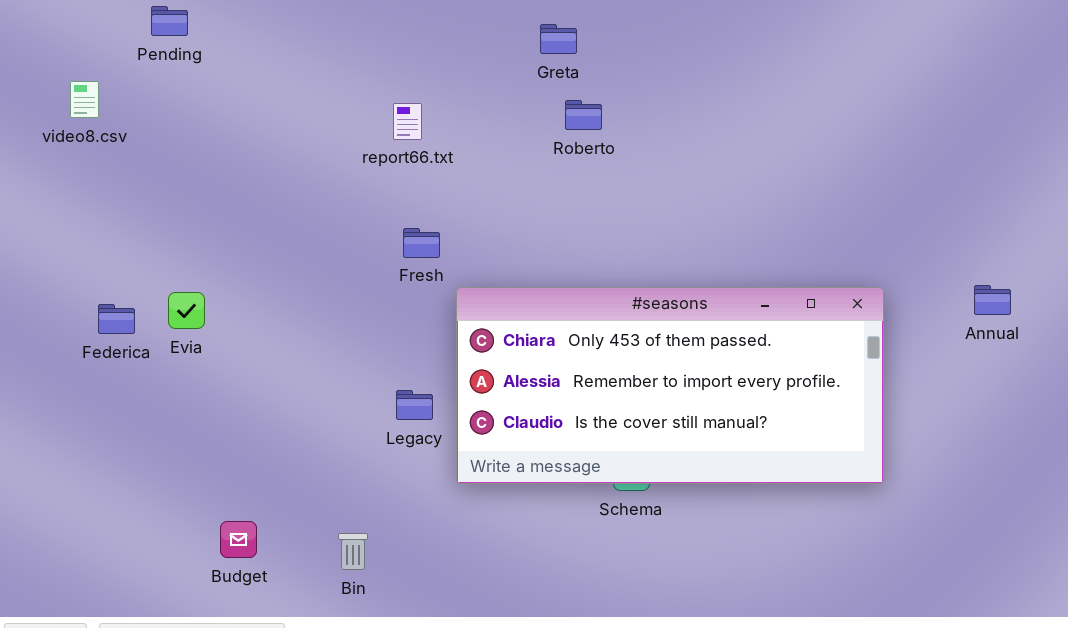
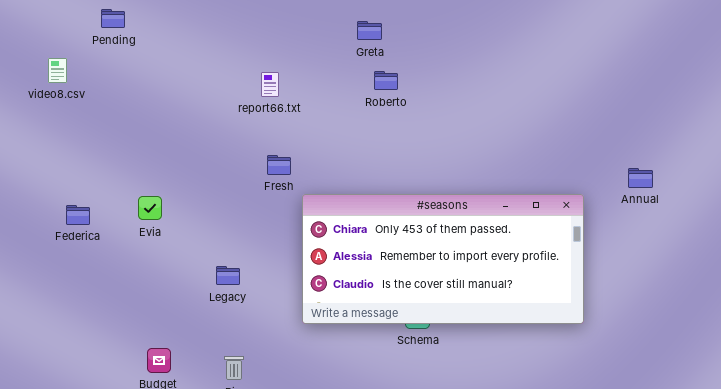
Annual: [974,285,1011,315] -> [628,168,653,188], moved
Evia: [168,292,205,329] -> [138,196,162,220], moved
Legacy: [396,390,433,420] -> [216,266,240,285], moved

